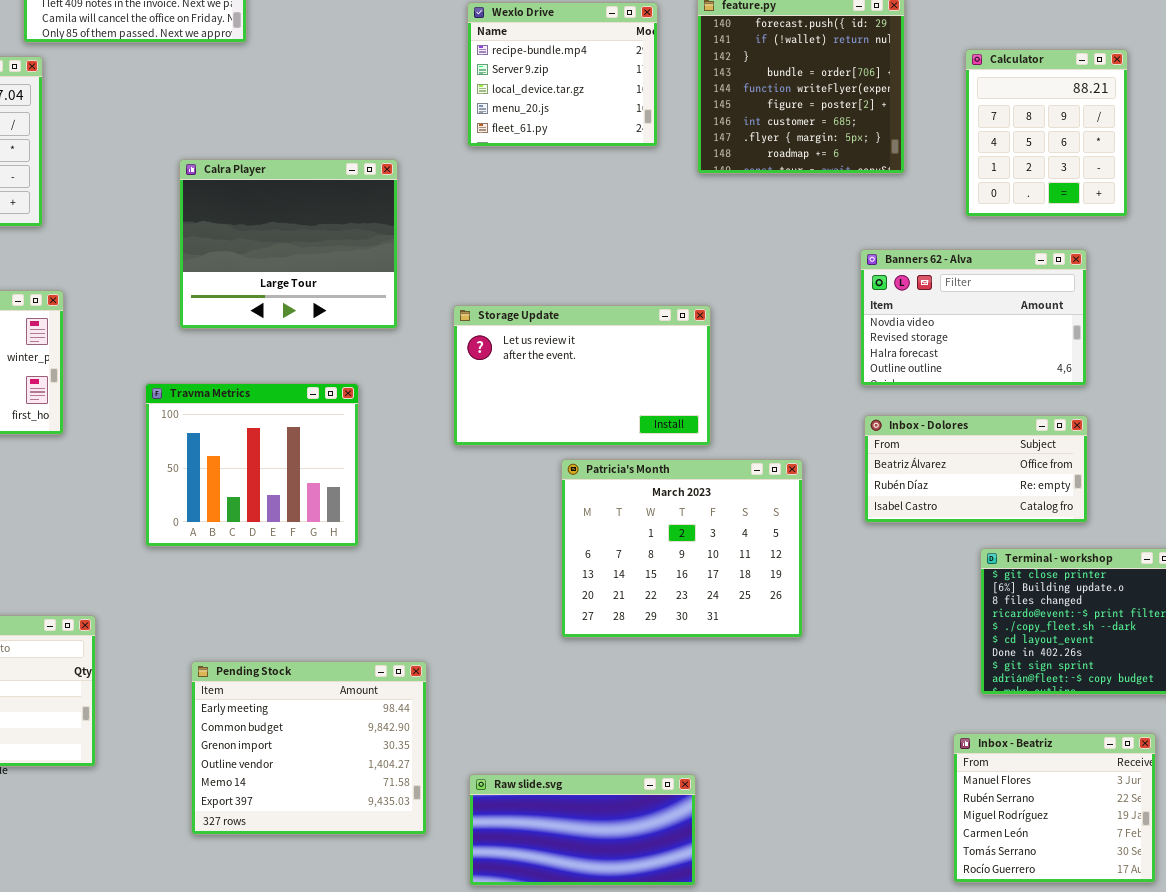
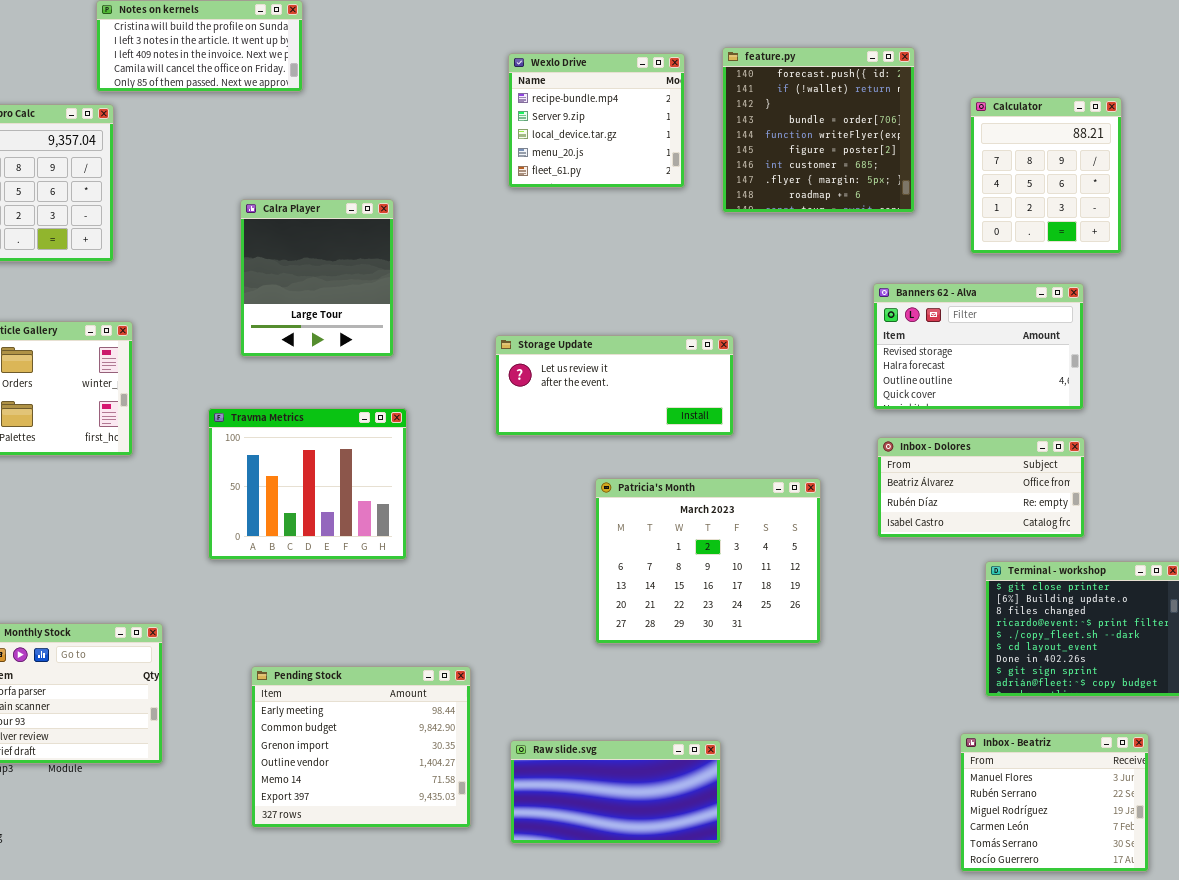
Calra Player: [179,159,398,329] -> [240,199,394,357], resized
Banners 62 - Alva: [860,249,1087,386] -> [873,283,1084,410], scrolled down 1 row
Storage Update: [453,305,711,446] -> [495,335,734,436], resized
Raw slide.svg: [469,774,696,886] -> [510,740,721,844], moved

